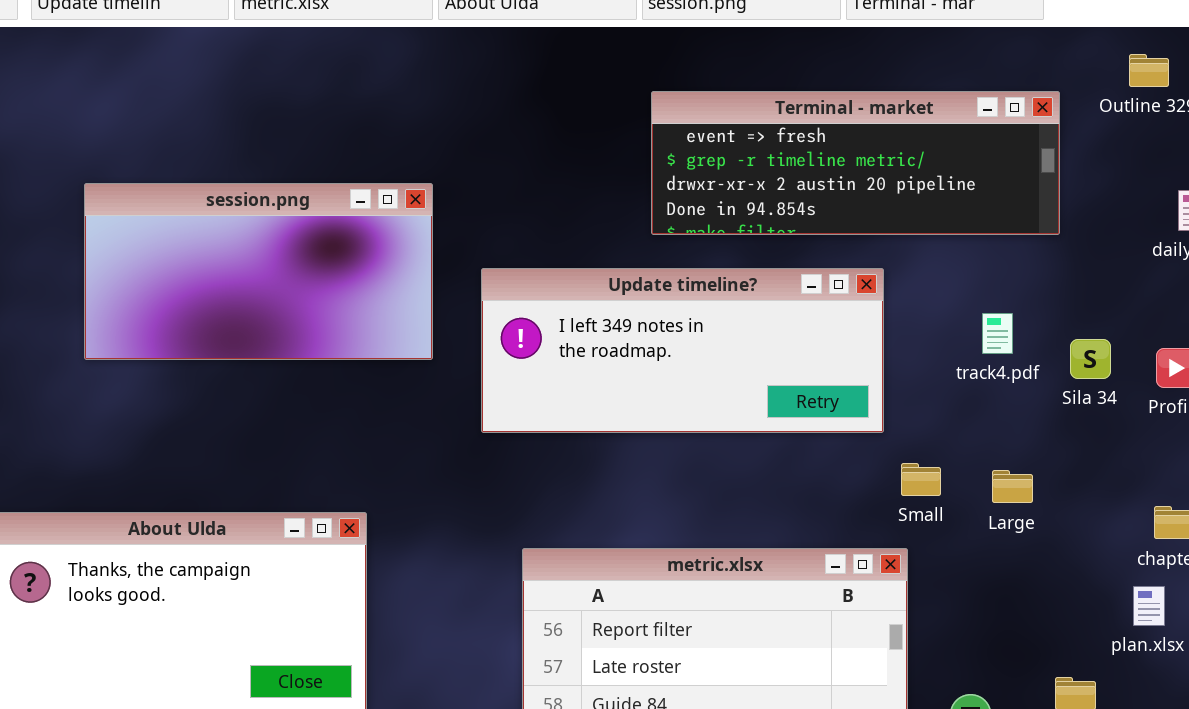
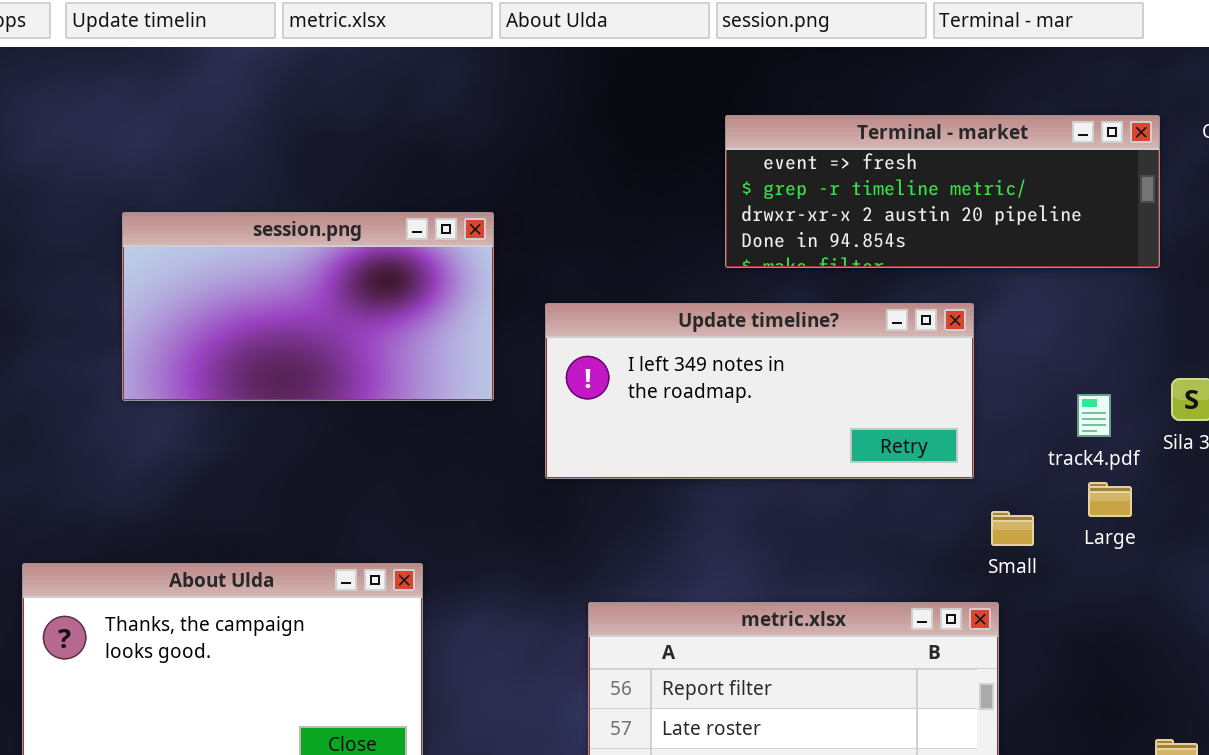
track4.pdf: [982,313,1013,354] -> [1077,394,1111,437], moved
Large: [992,470,1033,503] -> [1088,482,1132,517], moved

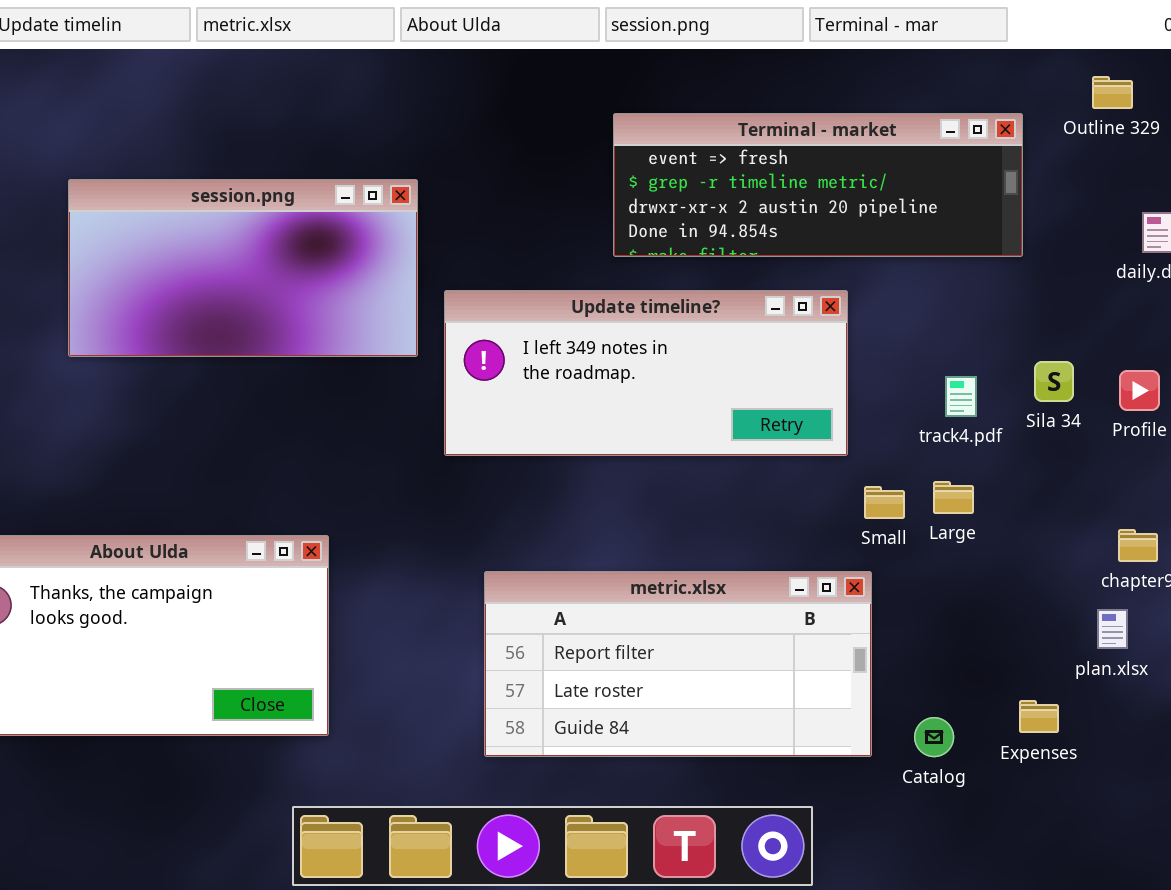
session.png: [122,212,494,401] -> [68,179,418,357], moved
Large: [1088,482,1132,517] -> [933,481,974,514], moved

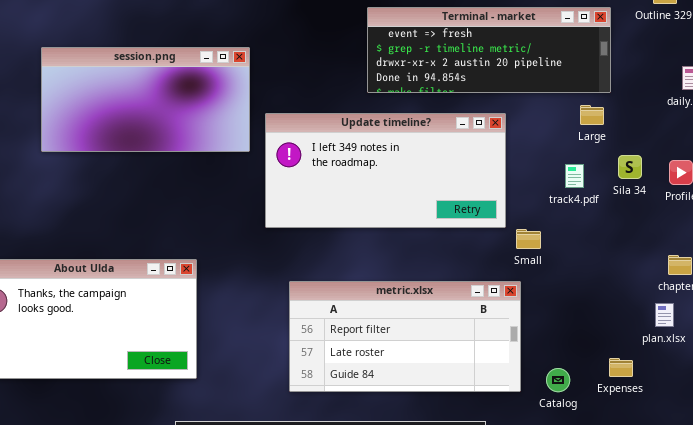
Update timeline?: [444,290,848,456] -> [265,113,506,228], resized
Large: [933,481,974,514] -> [580,105,604,125], moved

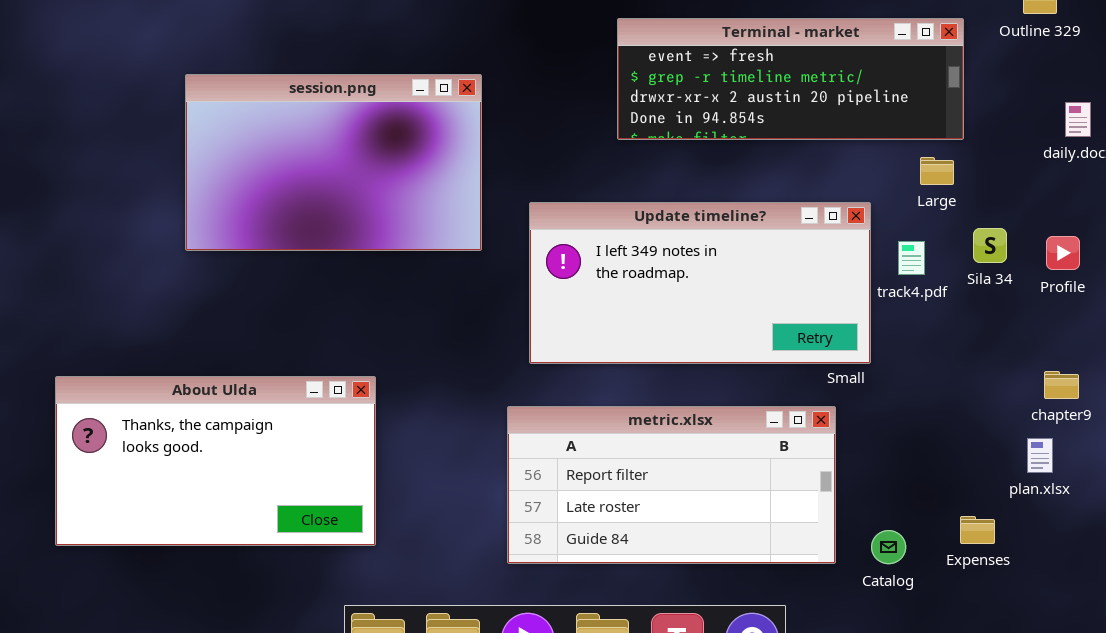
session.png: [41,47,250,152] -> [185,74,482,251], moved, resized
Update timeline?: [265,113,506,228] -> [529,202,871,364], moved

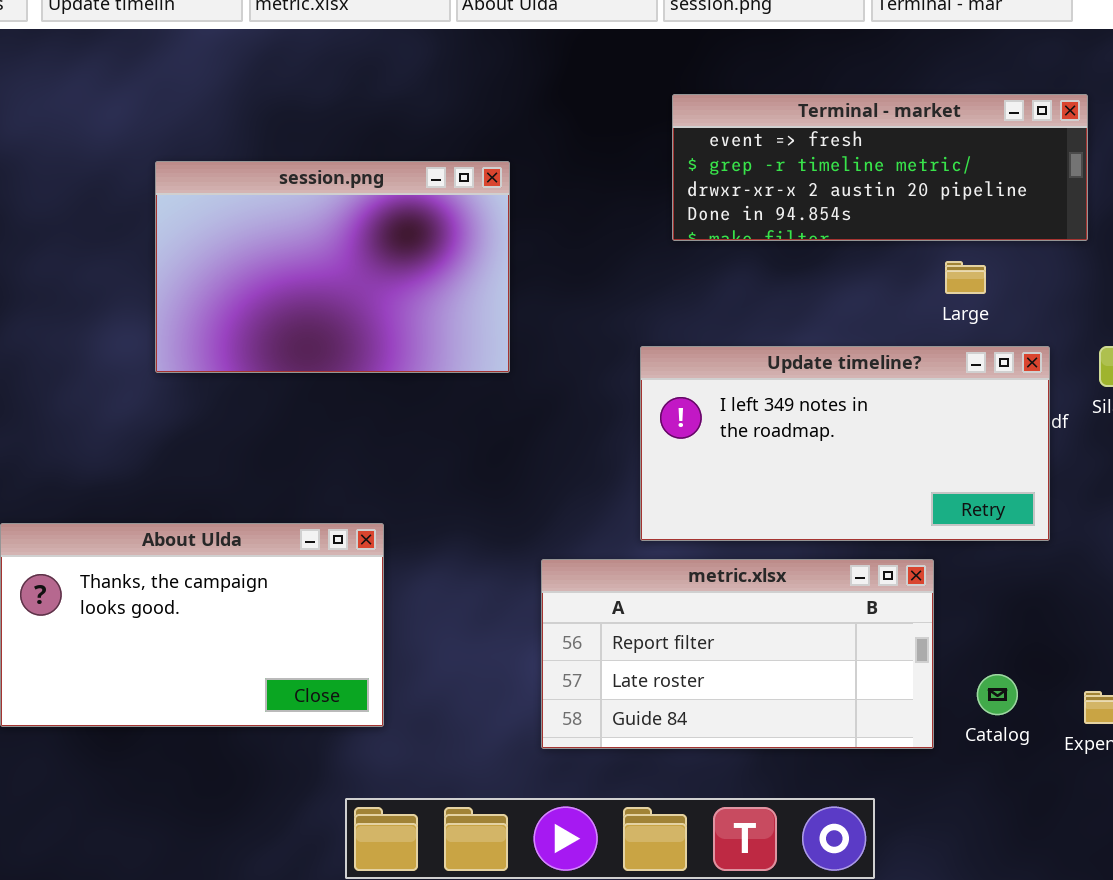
Large: [920,157,954,185] -> [945,261,986,294], moved
Update timeline?: [529,202,871,364] -> [640,346,1050,541], moved
Catalog: [871,530,906,564] -> [977,674,1018,715], moved

